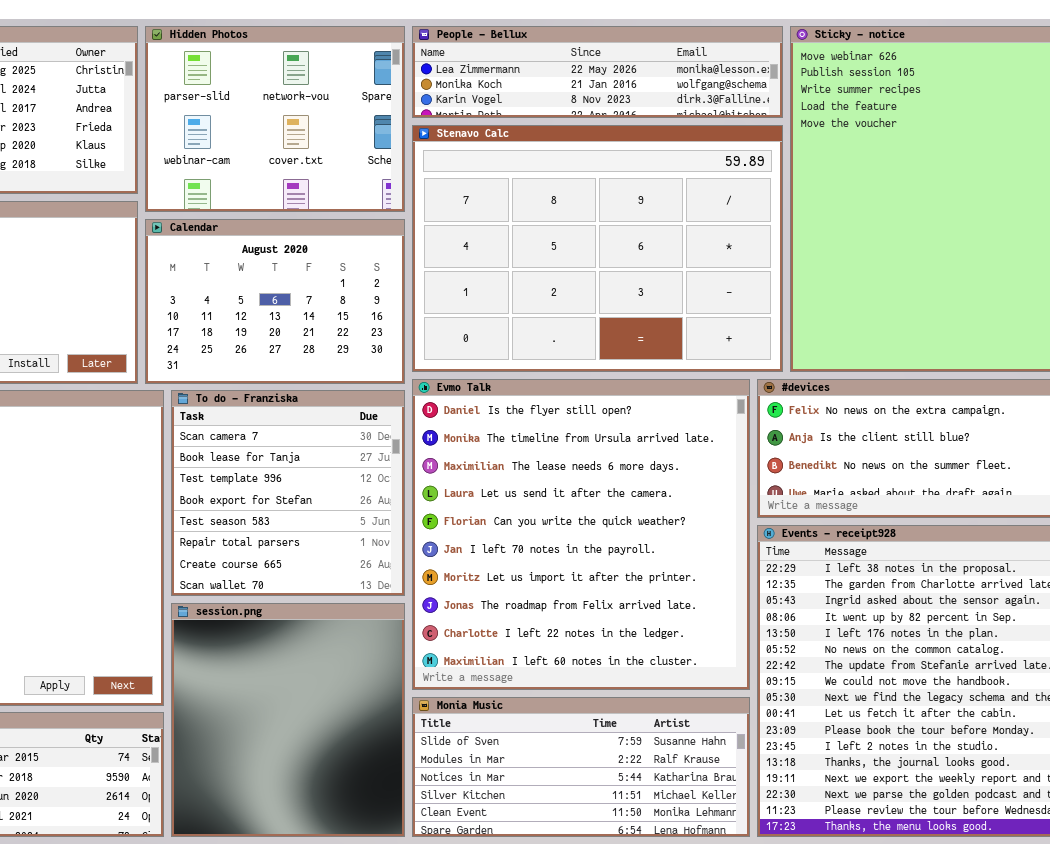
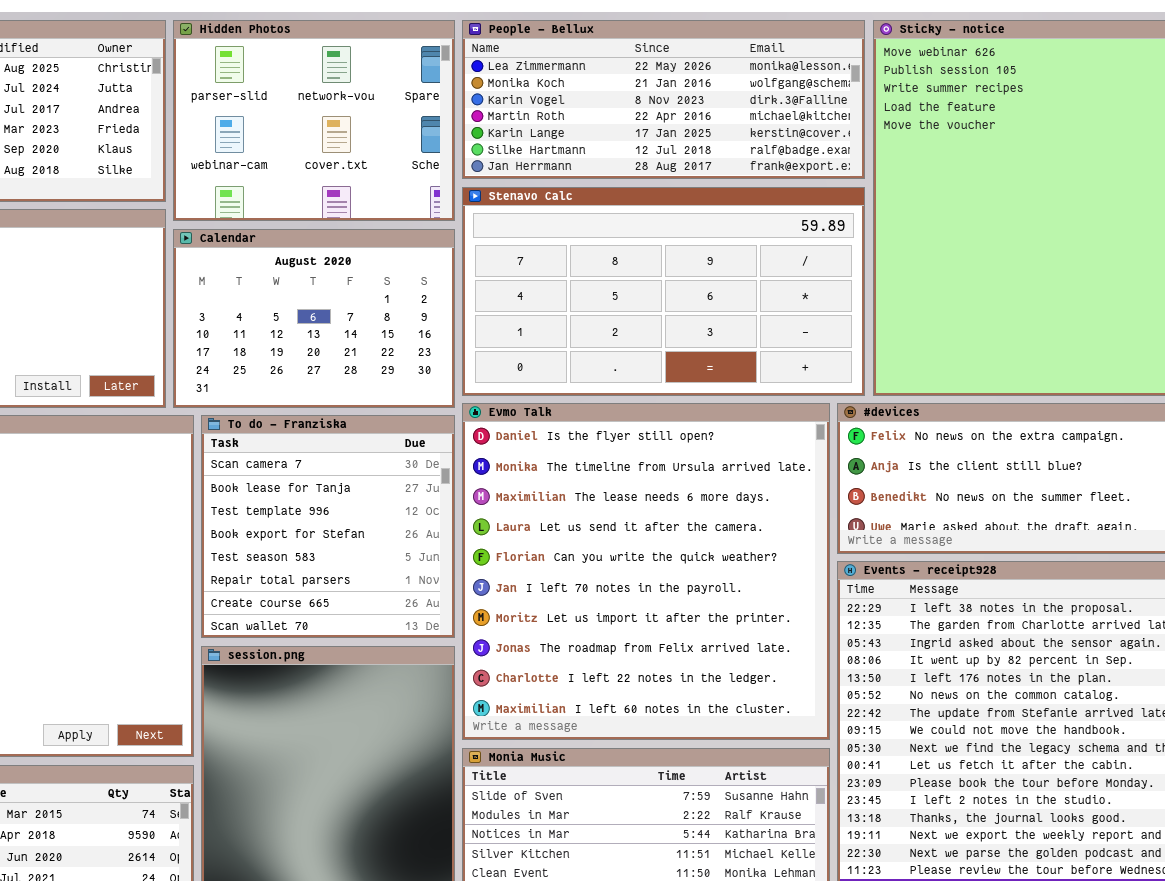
People - Bellux: [412,26,783,118] -> [462,20,865,179], resized
Stenavo Calc: [412,125,783,372] -> [462,187,865,396], resized

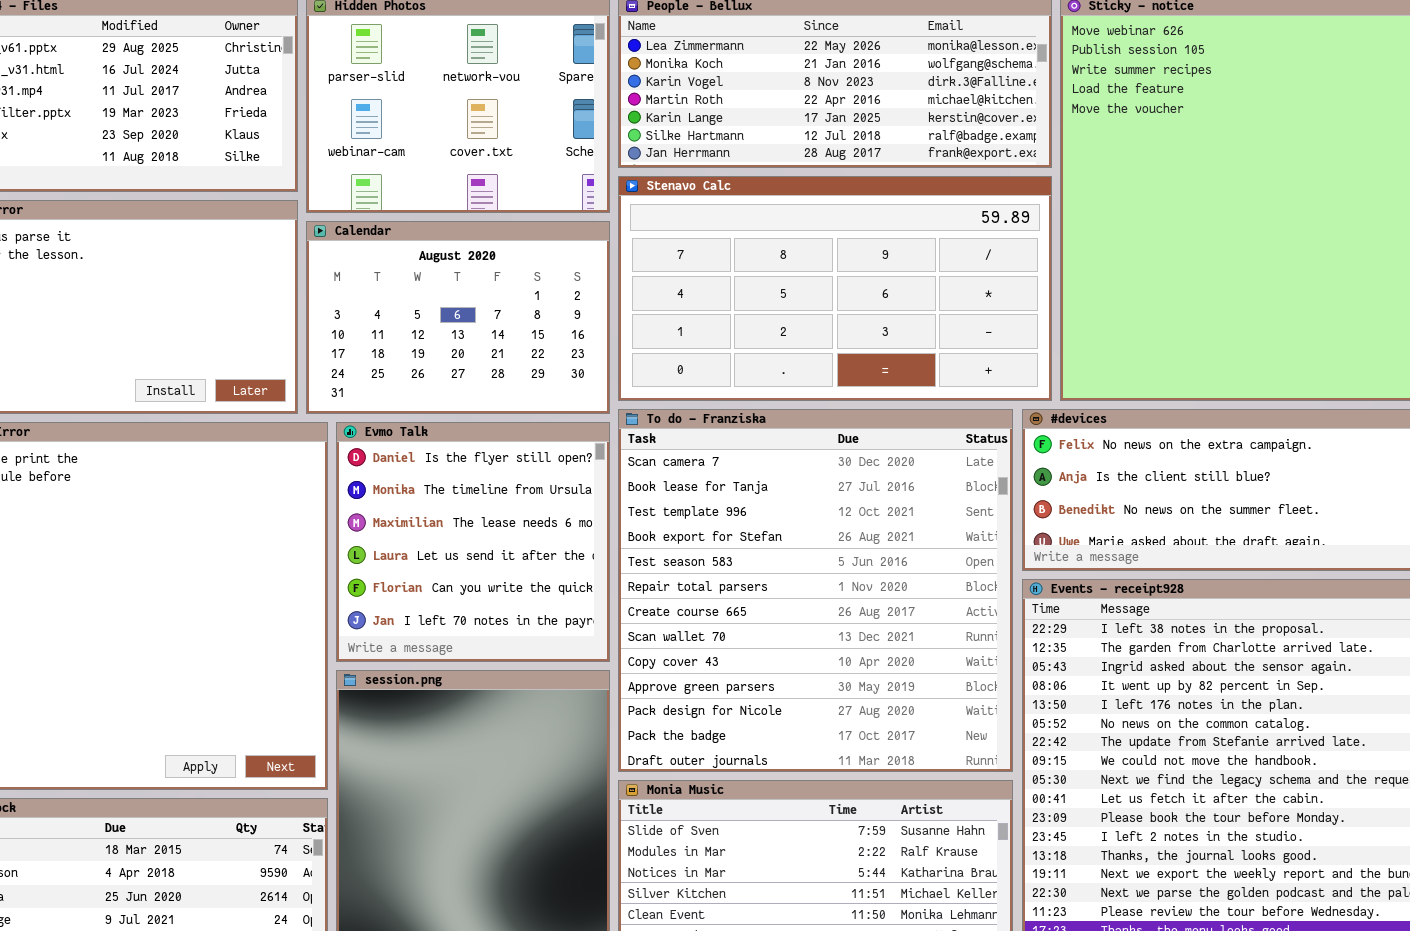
Evmo Talk: [462,403,830,740] -> [336,422,610,662], moved, resized
To do - Franziska: [201,415,455,638] -> [618,409,1013,772], moved, resized

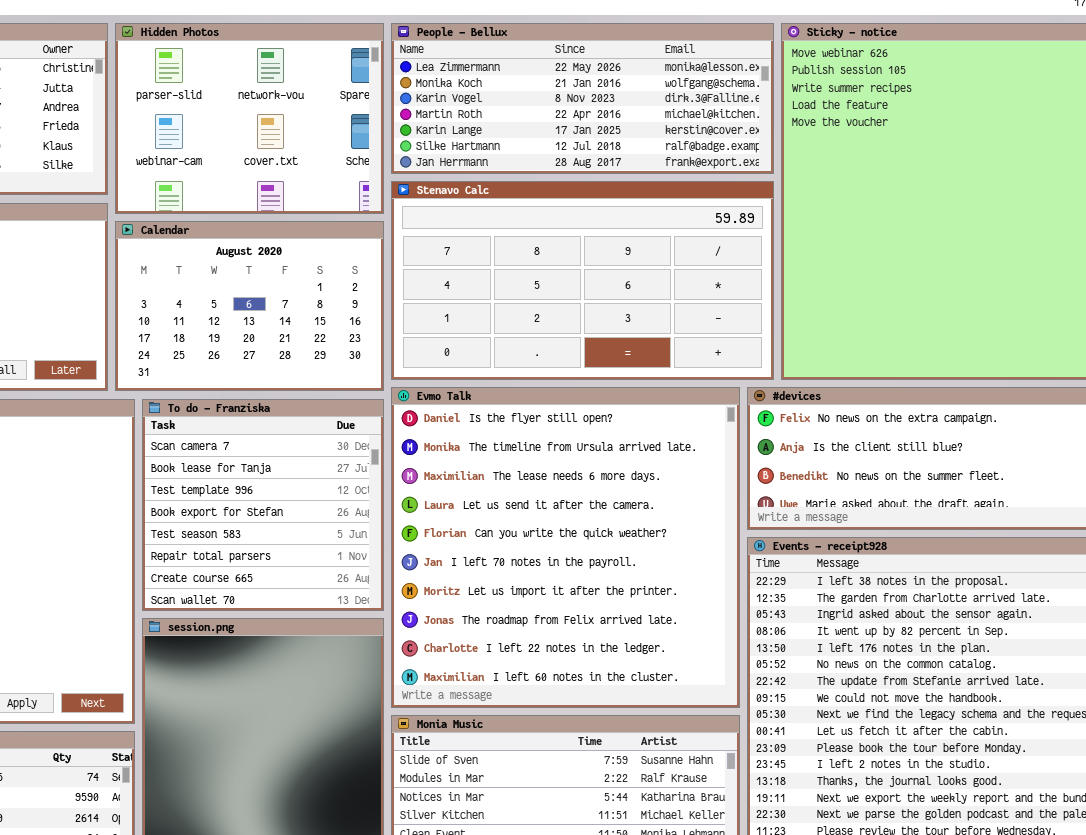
To do - Franziska: [618,409,1013,772] -> [142,399,384,611], moved, resized
Evmo Talk: [336,422,610,662] -> [391,387,740,708], moved, resized

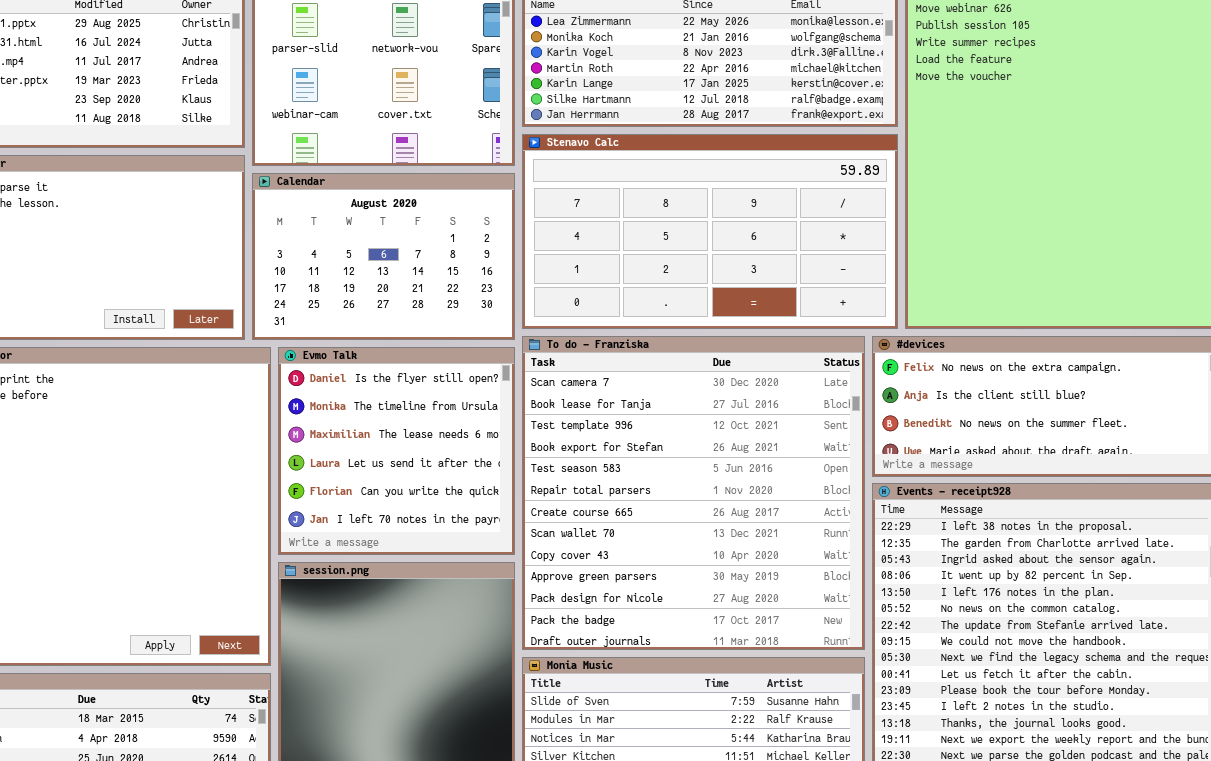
Evmo Talk: [391,387,740,708] -> [278,347,515,555], moved, resized
To do - Franziska: [142,399,384,611] -> [522,336,865,650], moved, resized

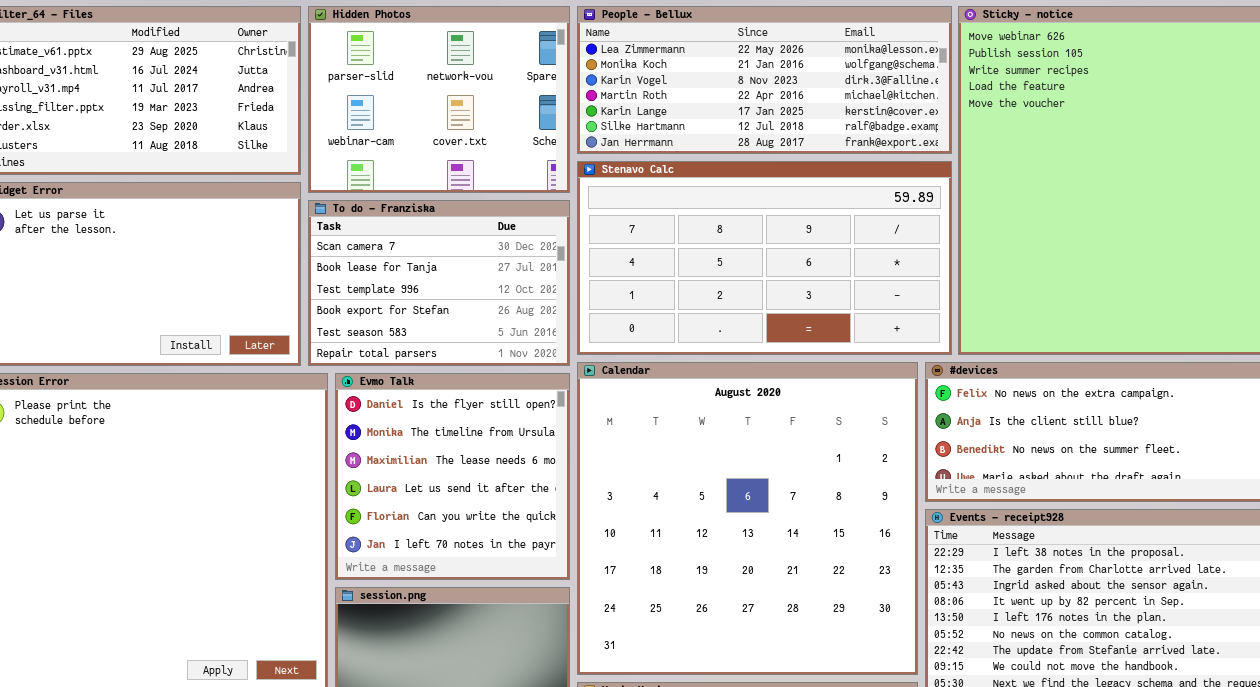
Calendar: [252,173,515,340] -> [577,362,918,675], moved, resized
To do - Franziska: [522,336,865,650] -> [308,200,570,366], moved, resized

